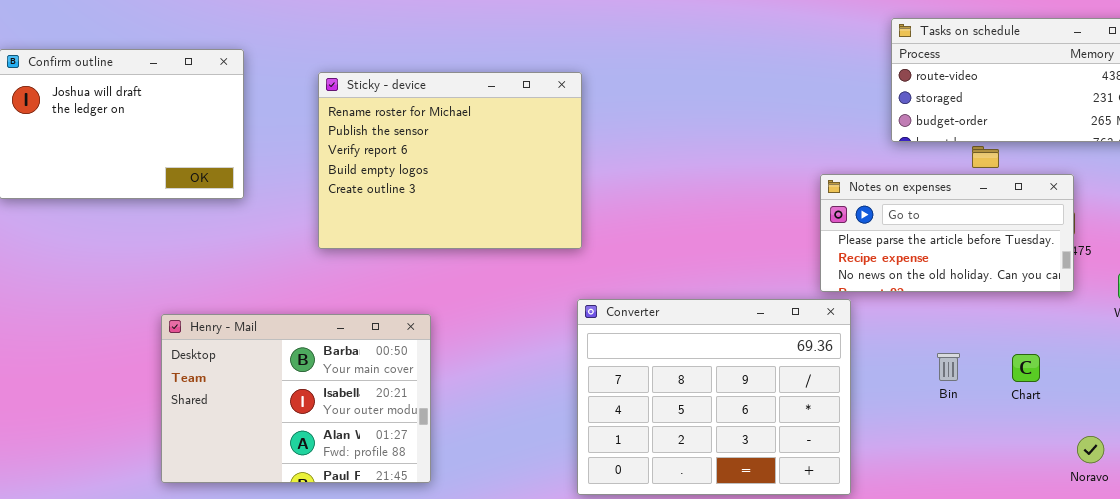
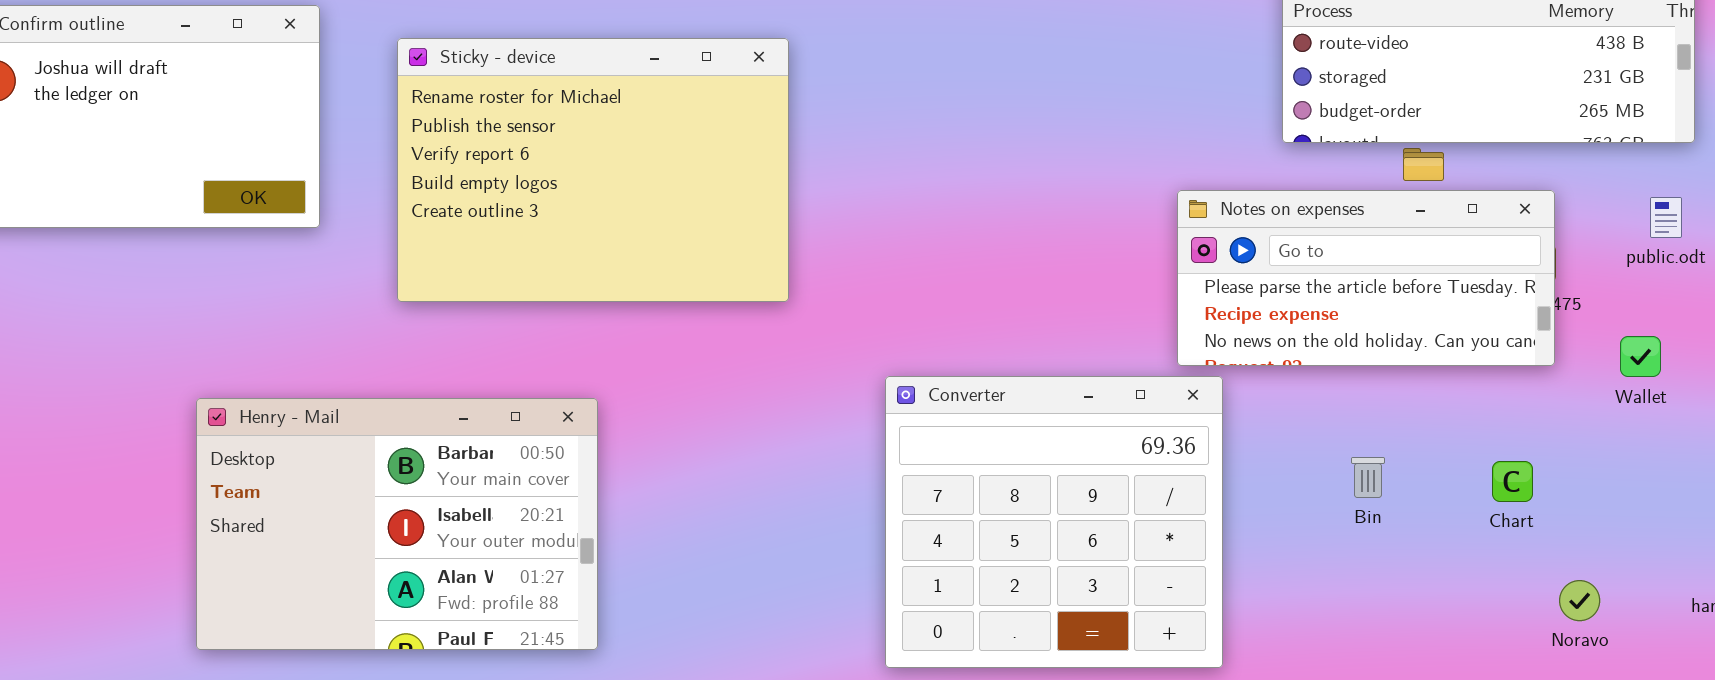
Sticky - device: [318,72,582,249] -> [397,38,789,302], moved
Converter: [577,299,851,495] -> [885,376,1223,668], resized
Chart: [1012,354,1040,382] -> [1492,461,1533,502], moved

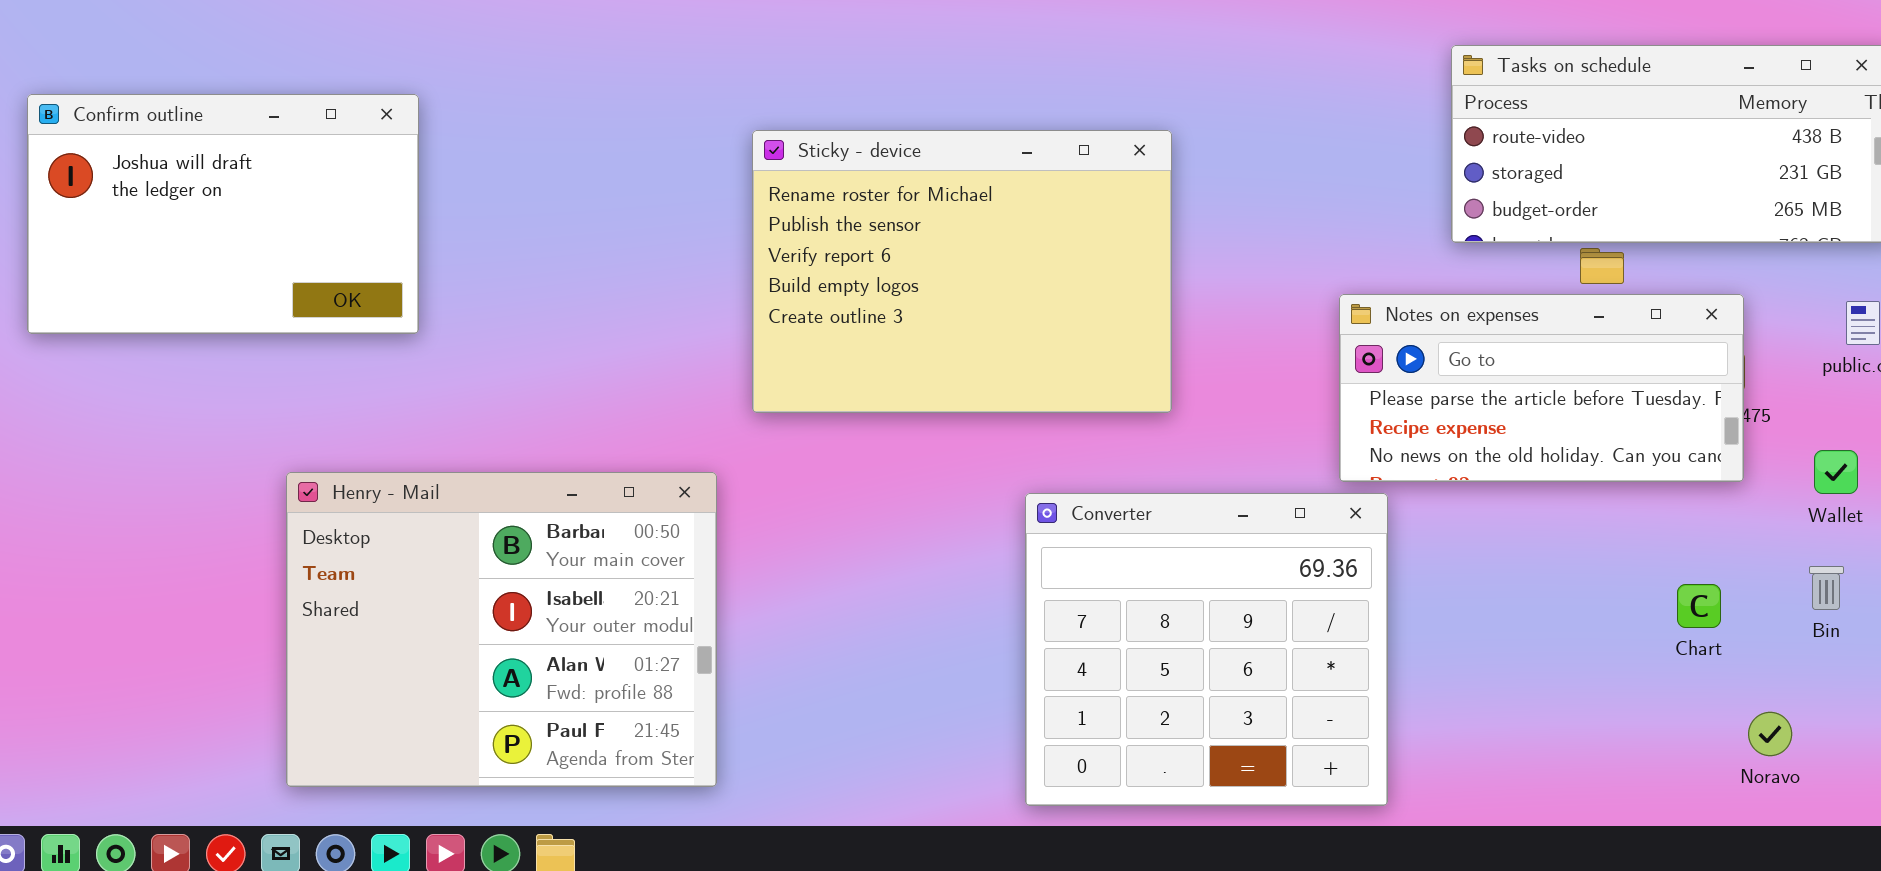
Sticky - device: [397,38,789,302] -> [752,130,1172,413], moved
Henry - Mail: [196,398,598,650] -> [286,472,717,787], resized
Bin: [1351,457,1385,498] -> [1809,566,1844,610], moved

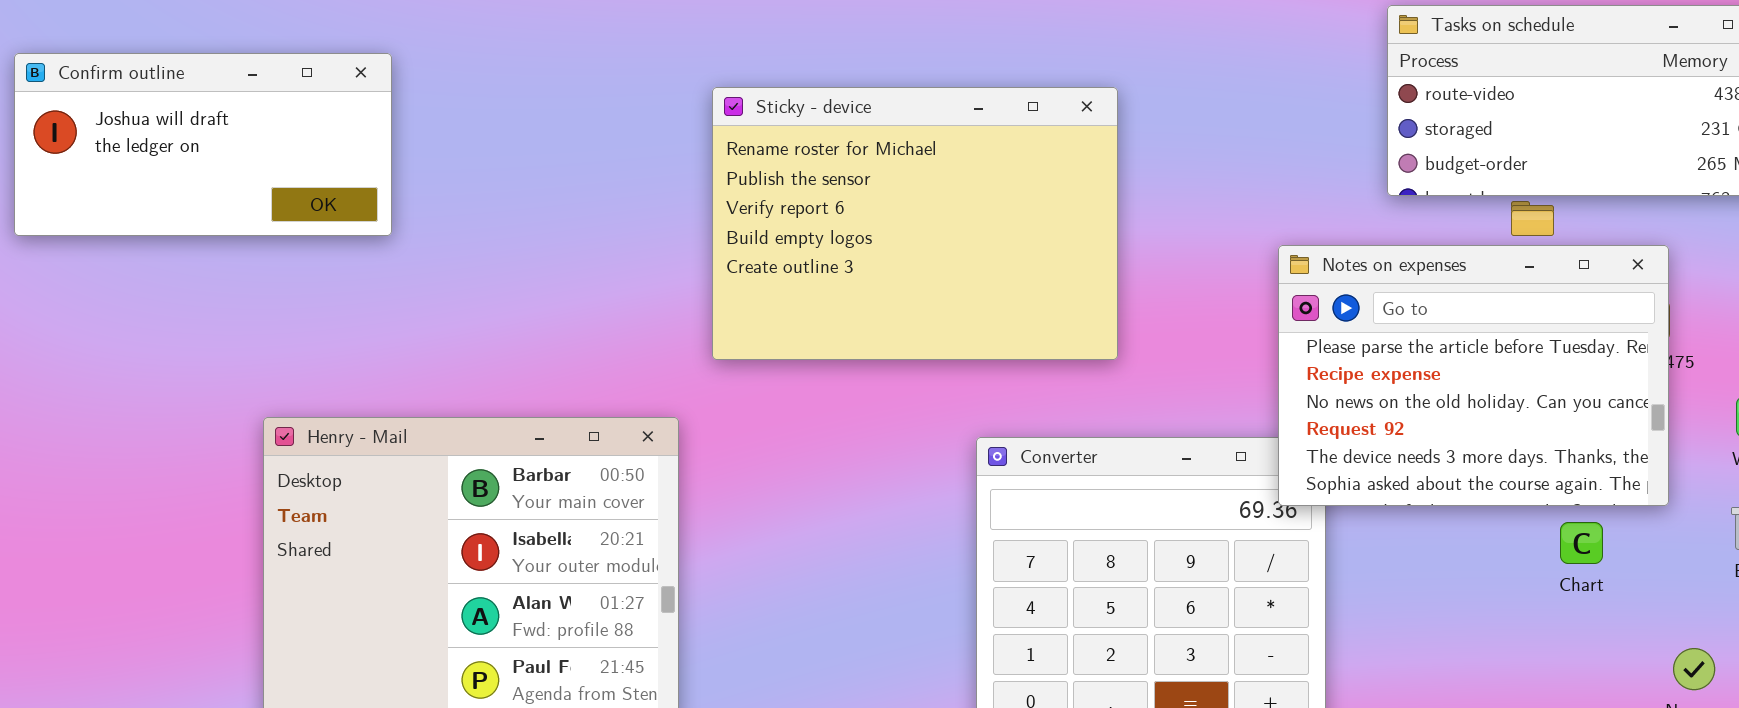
Confirm outline: [27,94,419,334] -> [14,53,392,236], resized
Notes on expenses: [1339,294,1744,482] -> [1278,245,1669,506], resized
Chart: [1677,584,1721,628] -> [1560,522,1603,564], moved

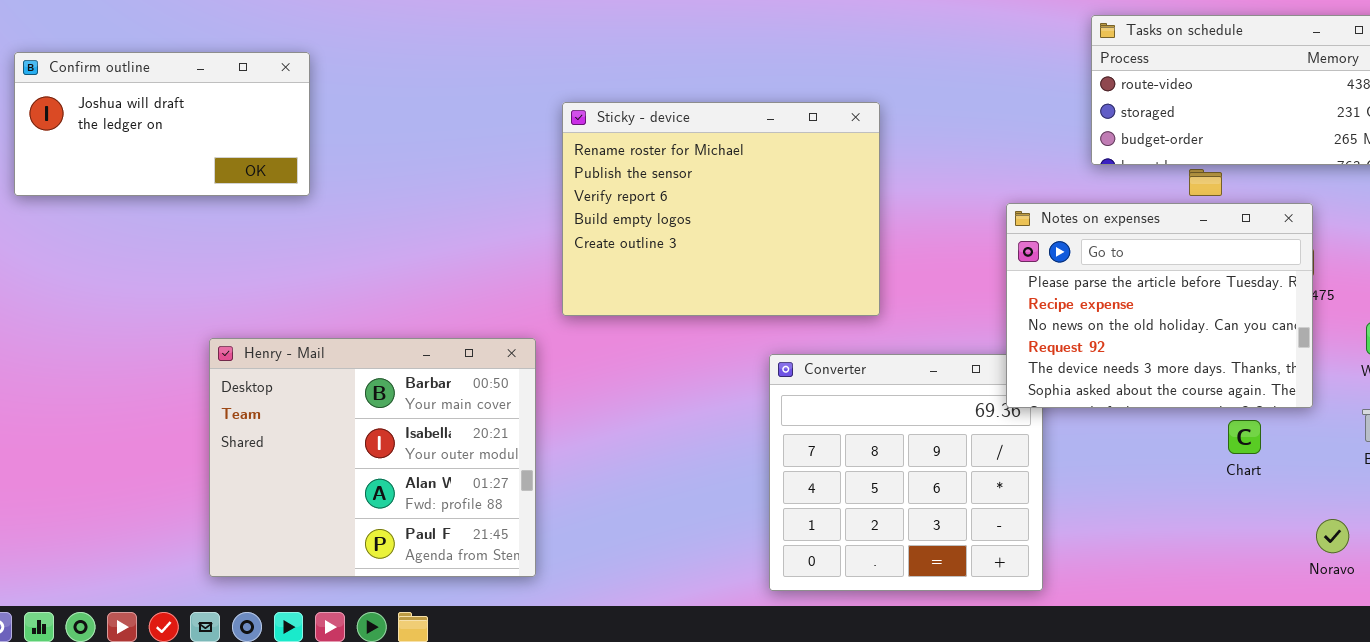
Sticky - device: [712,87,1118,360] -> [562,102,880,316], moved

